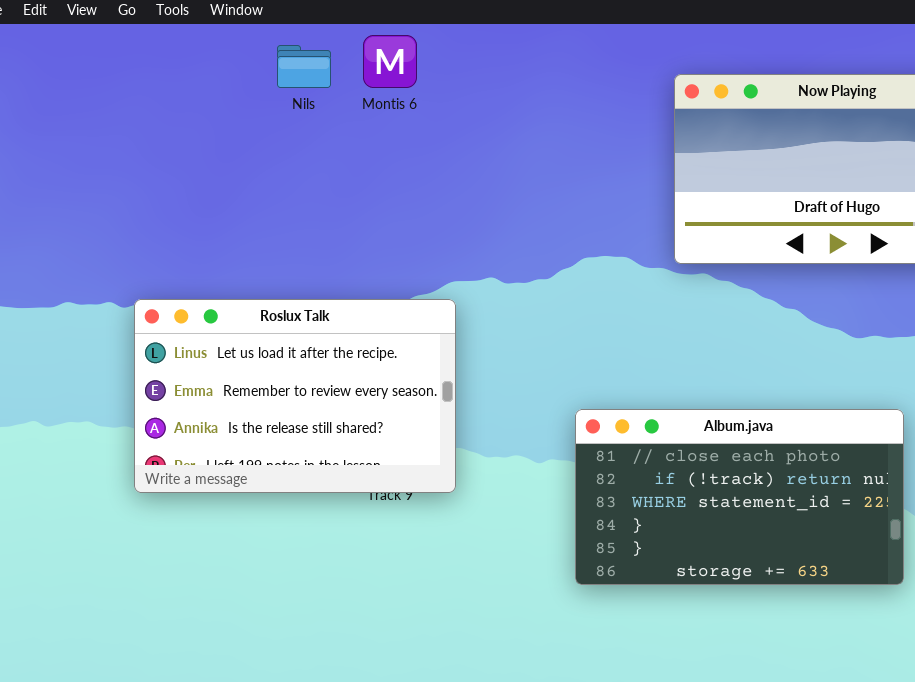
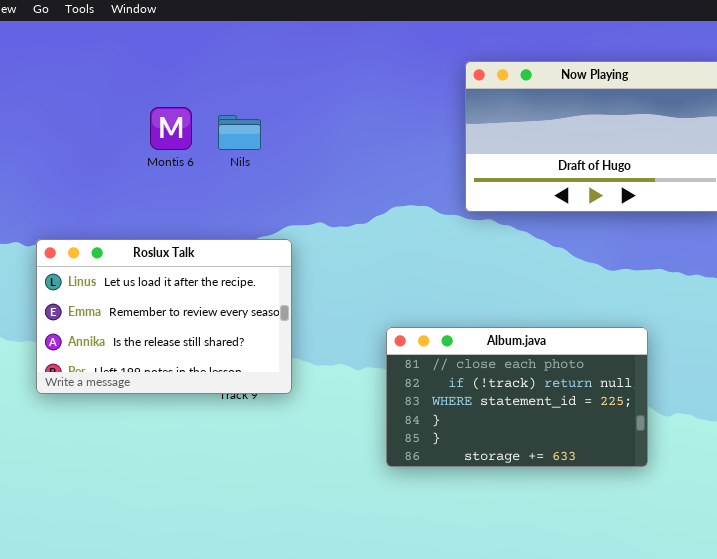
Montis 6: [363,35,417,88] -> [150,107,192,150], moved
Nils: [277,45,331,88] -> [218,115,261,150], moved

